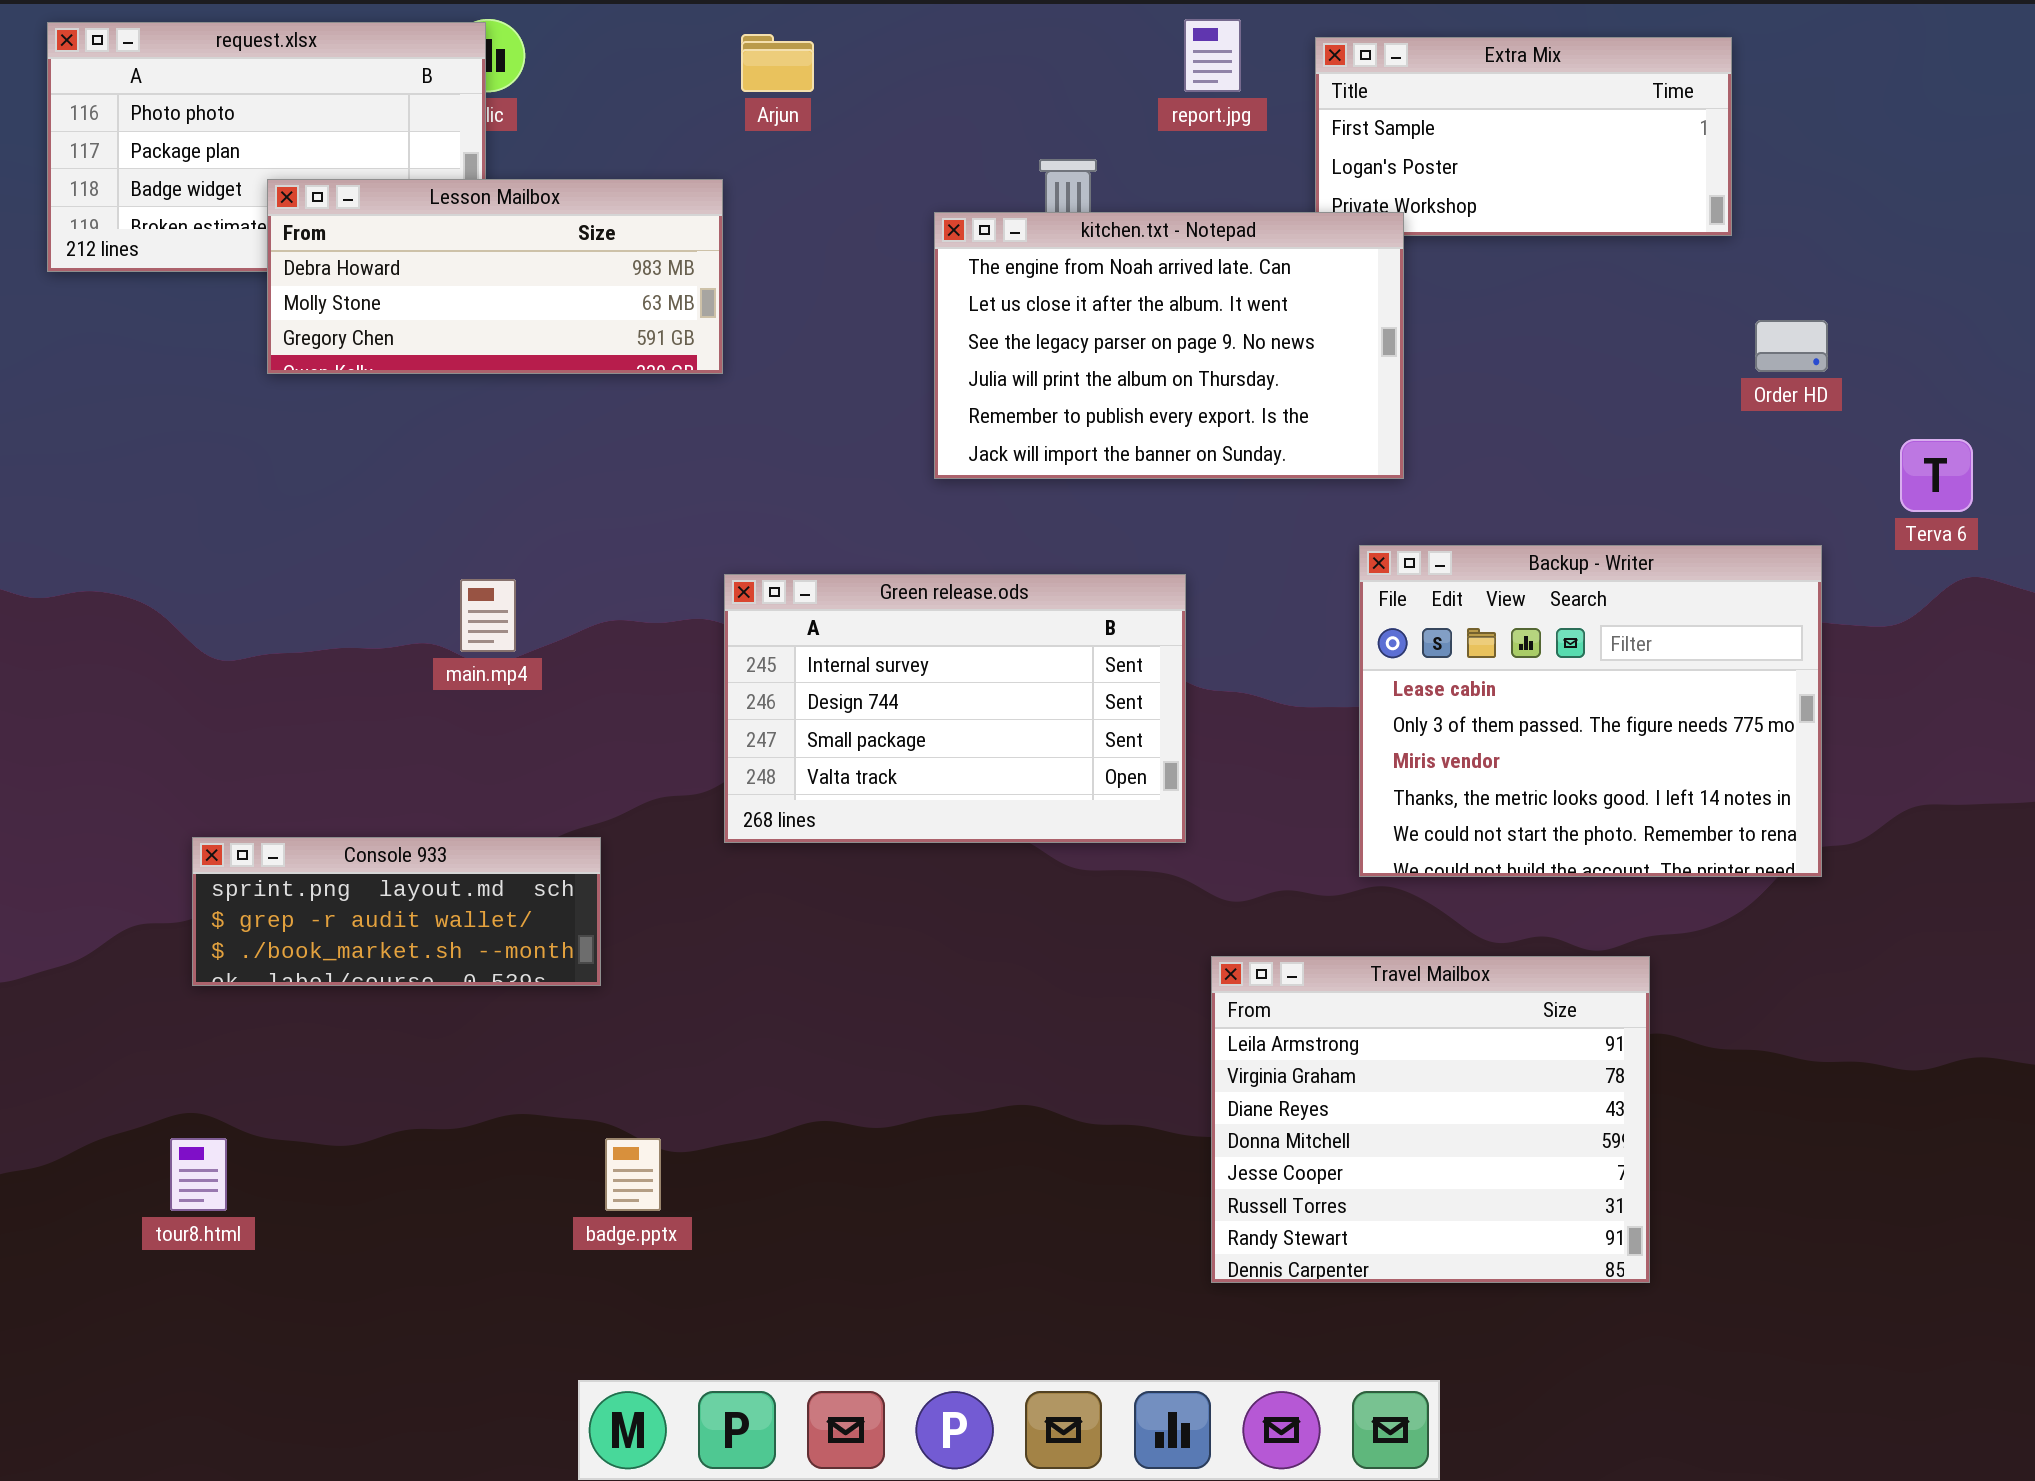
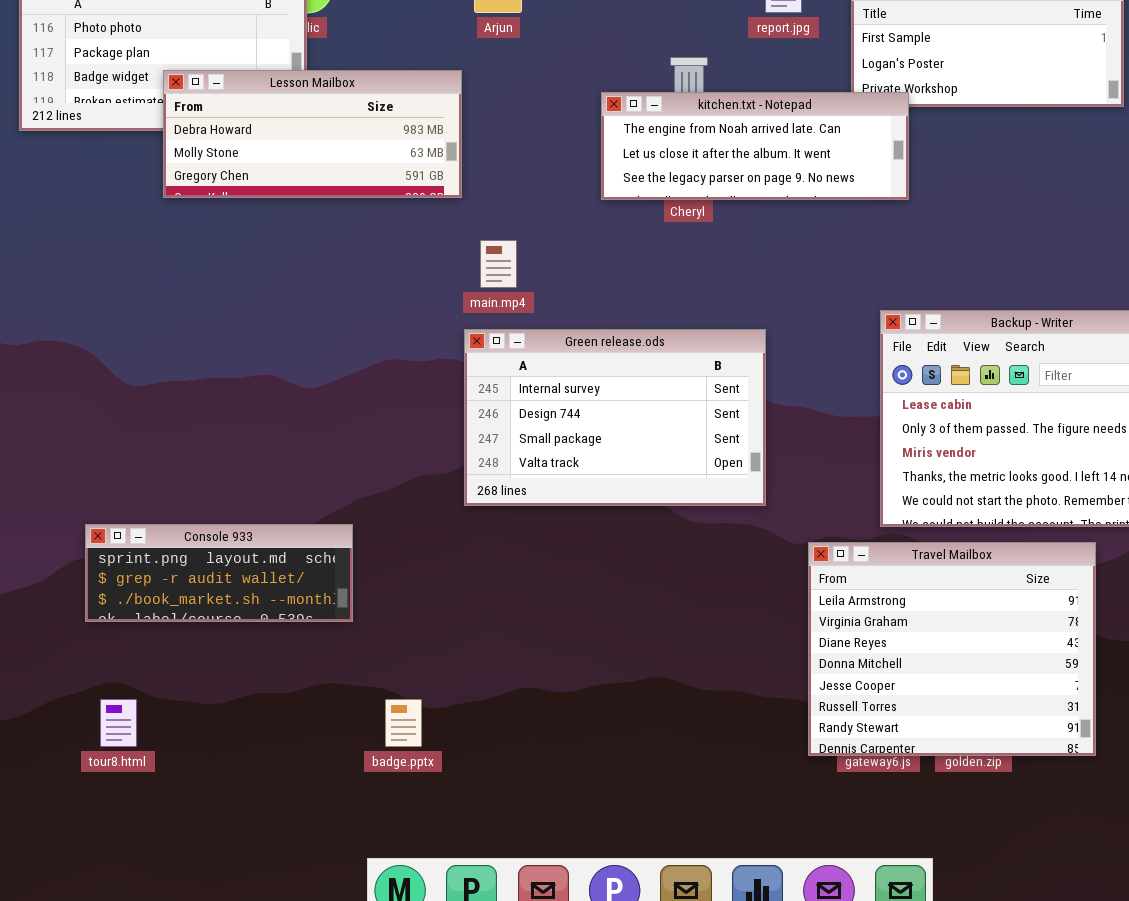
kitchen.txt - Notepad: [934,212,1404,479] -> [601,92,909,200], resized
main.mp4: [460,579,516,652] -> [480,240,517,288], moved
Console 933: [192,837,601,986] -> [85,524,353,622], moved
Travel Mailbox: [1211,956,1650,1283] -> [808,542,1096,756], moved

